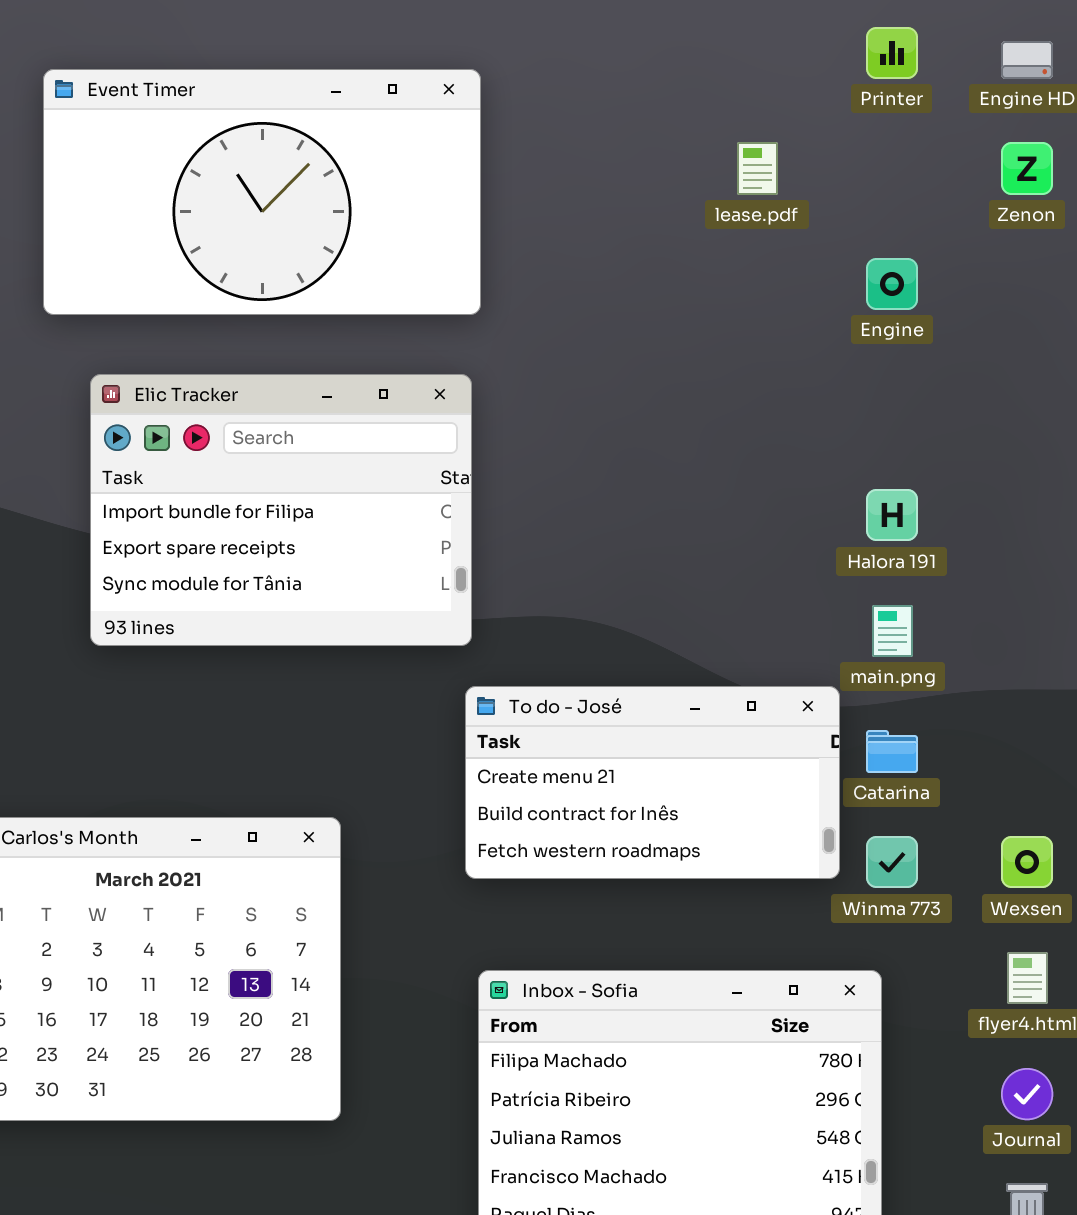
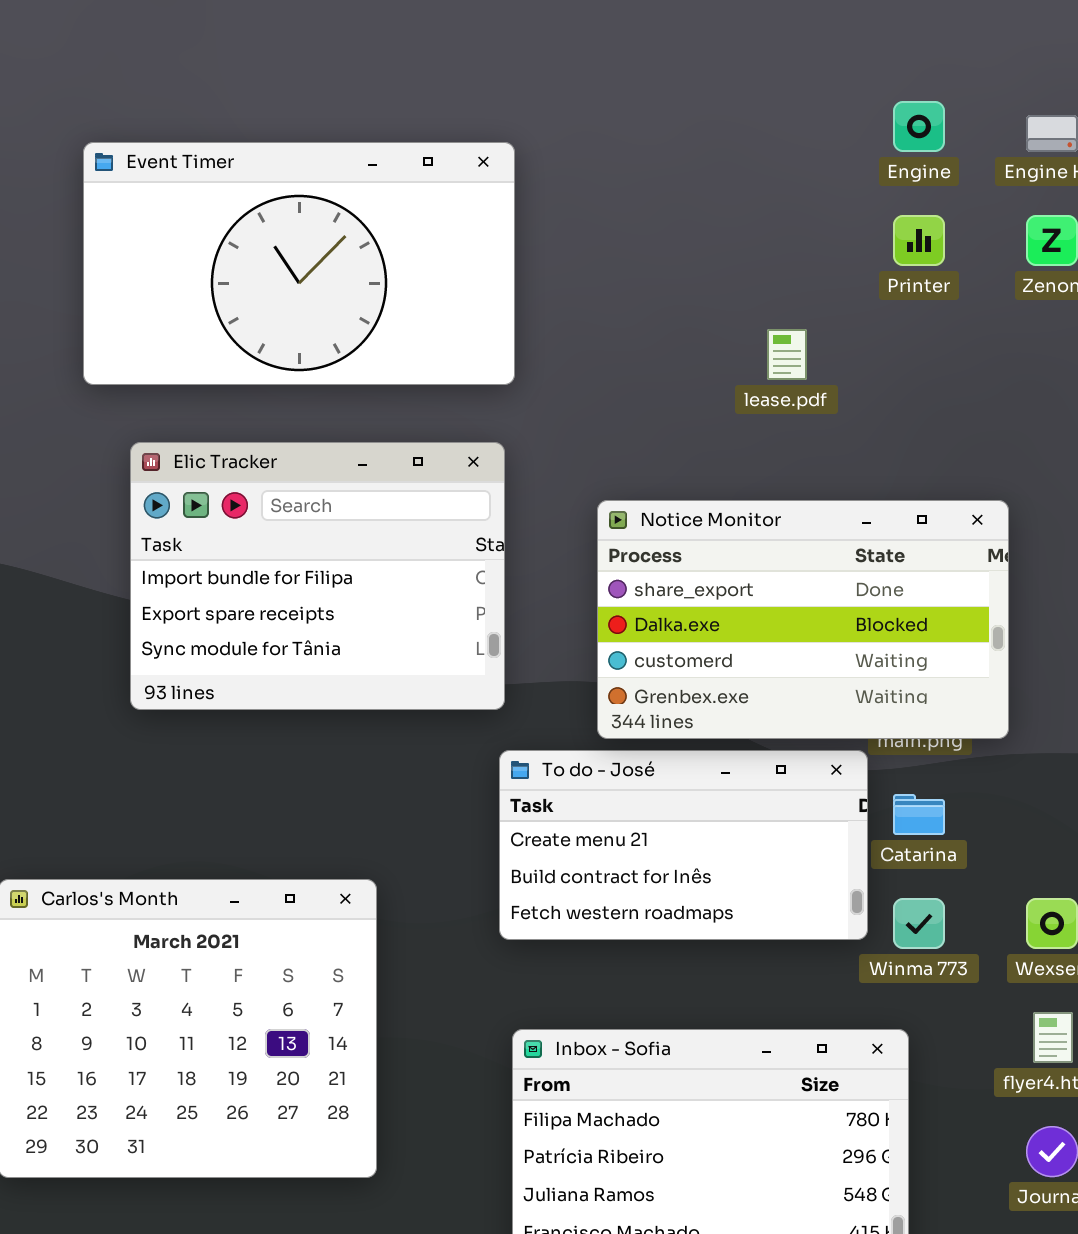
Printer: [866,27,918,79] -> [893,215,945,266], moved
lease.pdf: [737,142,778,195] -> [767,329,807,380], moved
Engine: [866,258,918,310] -> [893,101,945,152], moved
Notice Monitor: none -> [597,500,1009,739], opened

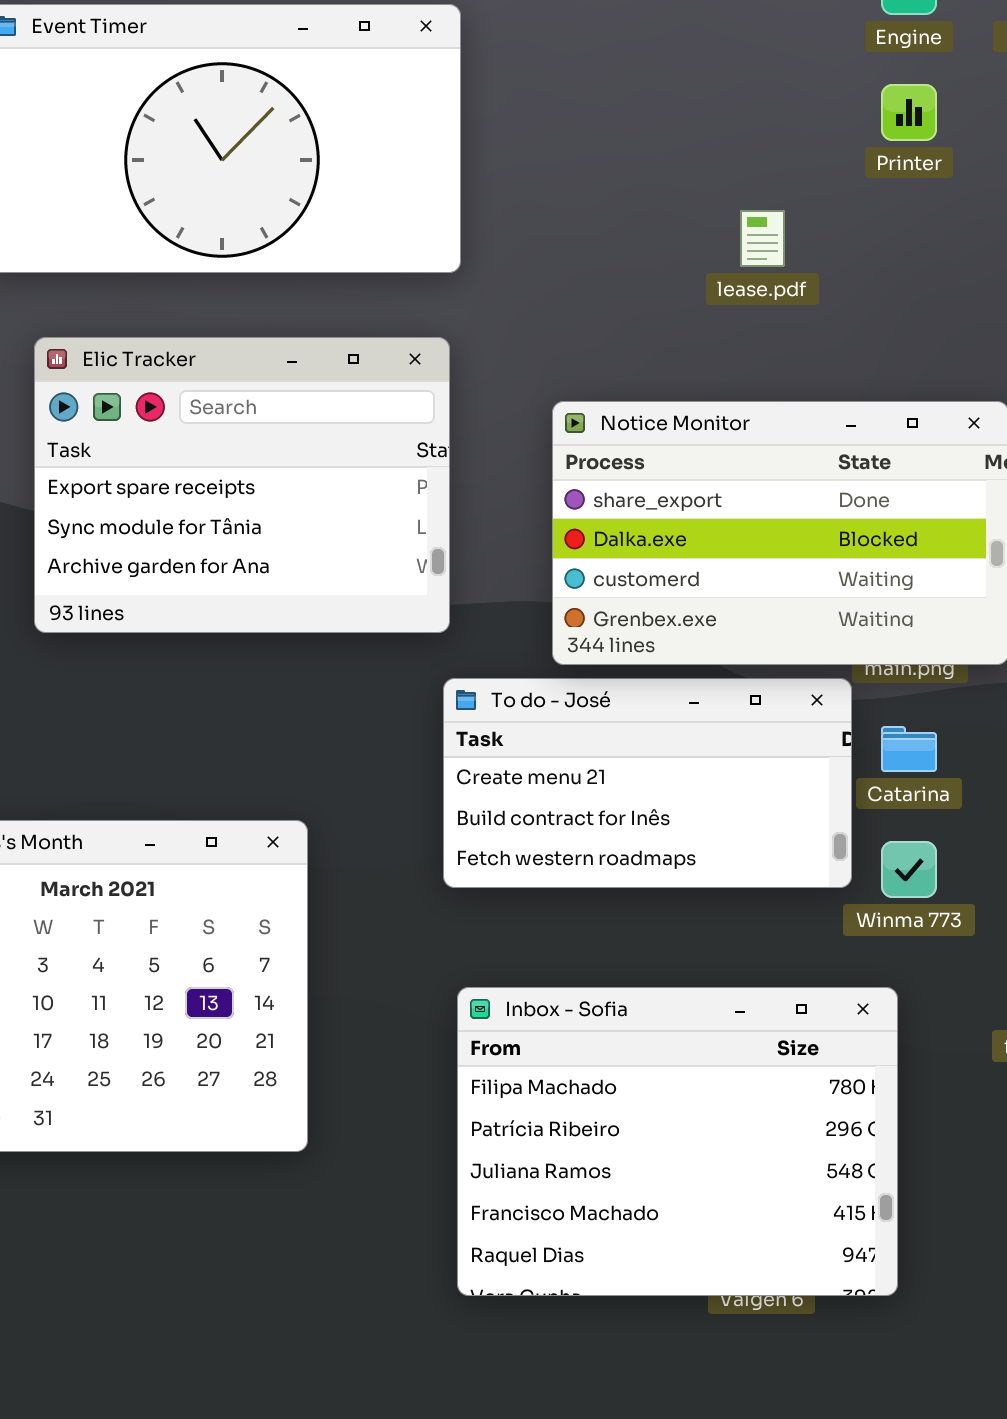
Elic Tracker: [130,442,505,710] -> [34,337,450,633], scrolled down 1 row

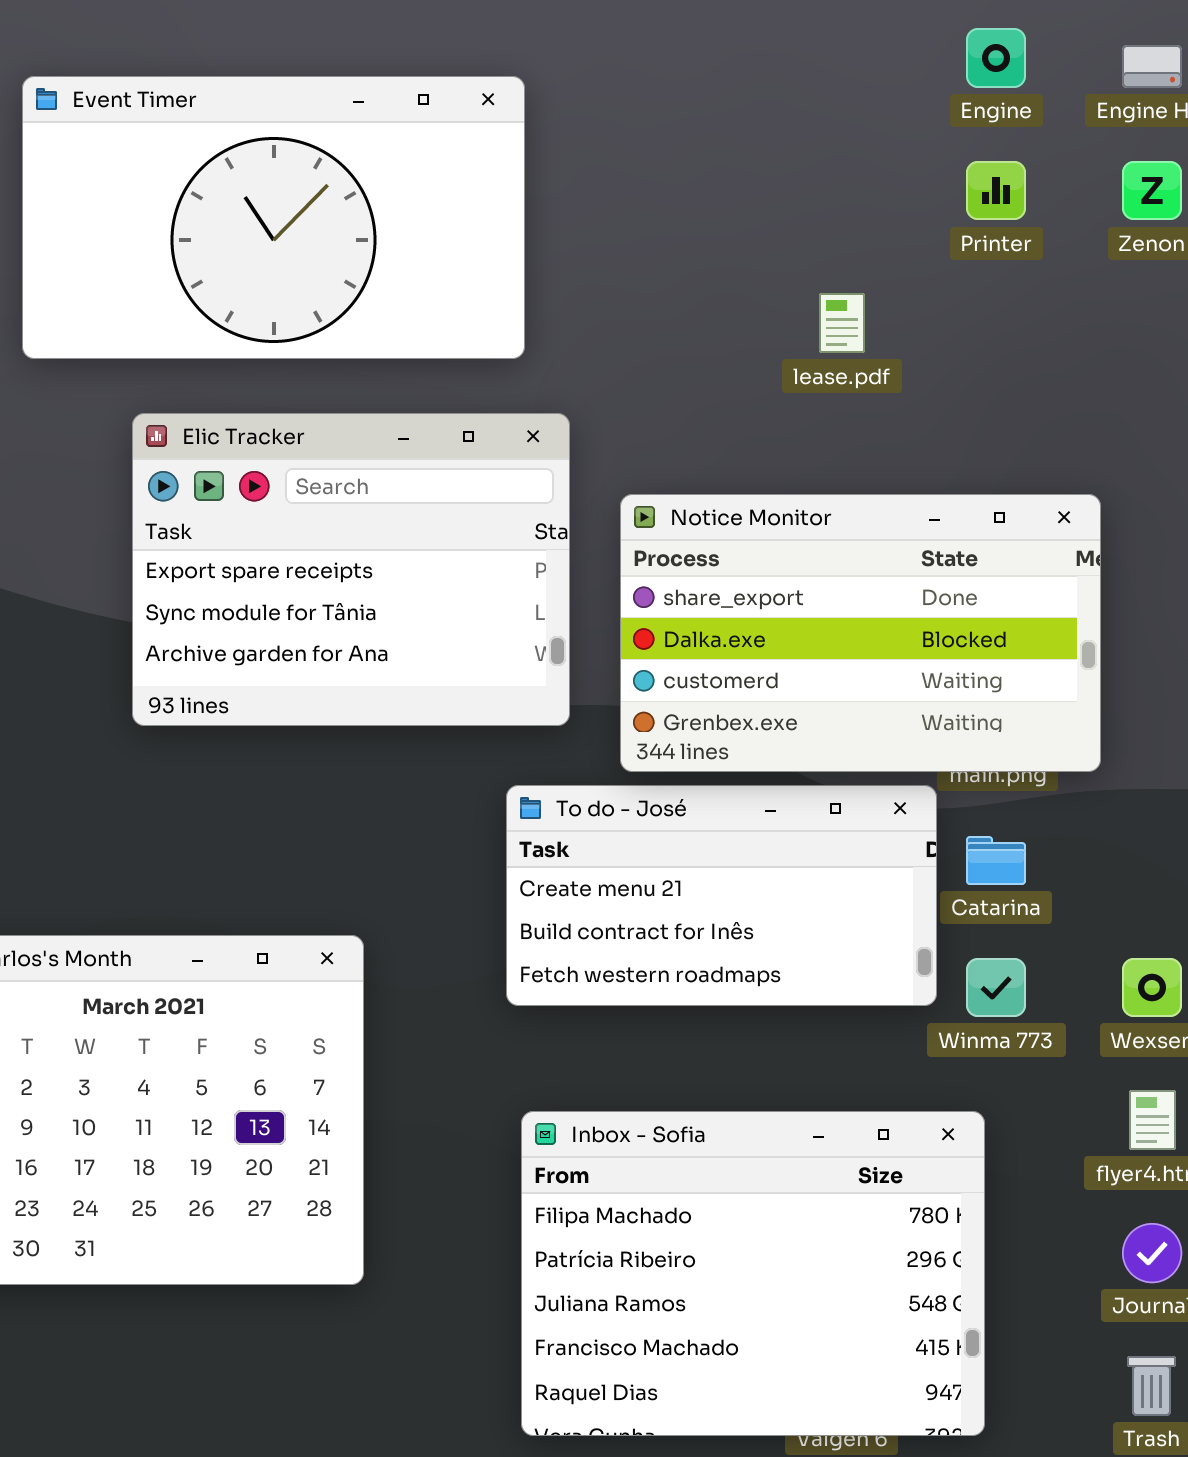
Elic Tracker: [34,337,450,633] -> [132,413,570,726], moved

